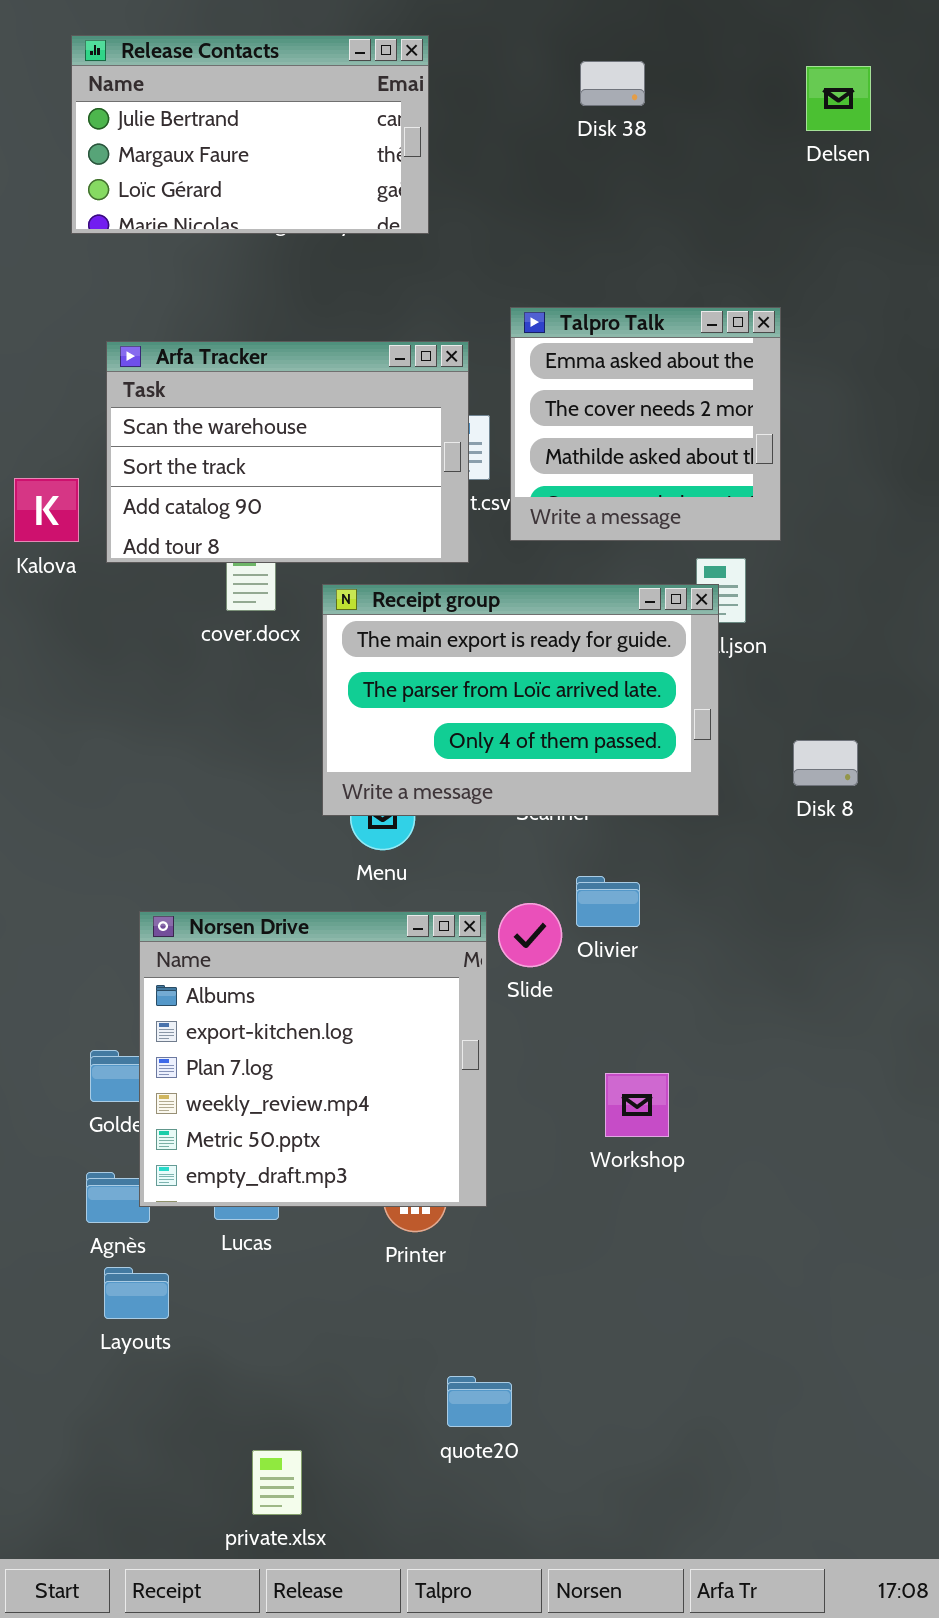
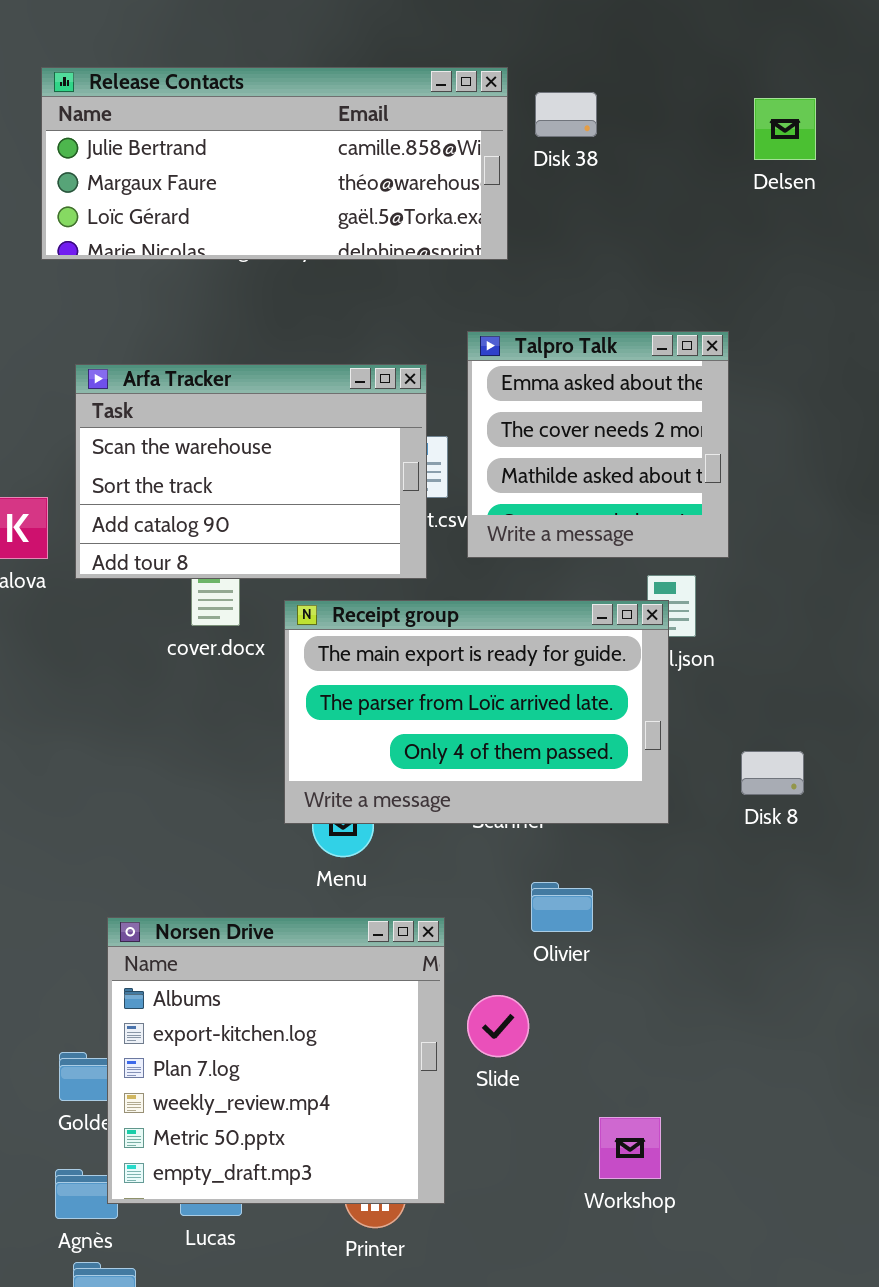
Release Contacts: [71,35,429,234] -> [41,67,508,260], resized
Slide: [498,903,562,967] -> [467,995,529,1057], moved
Workshop: [605,1073,669,1137] -> [599,1117,661,1179], moved

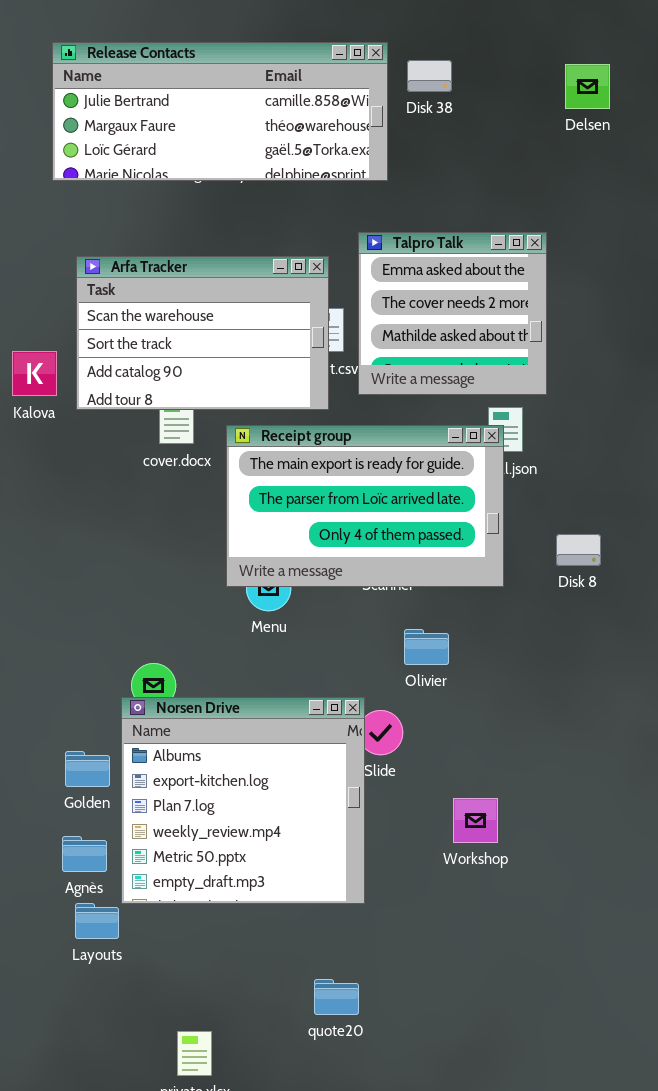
Norsen Drive: [107,917,445,1204] -> [121,697,365,904], moved

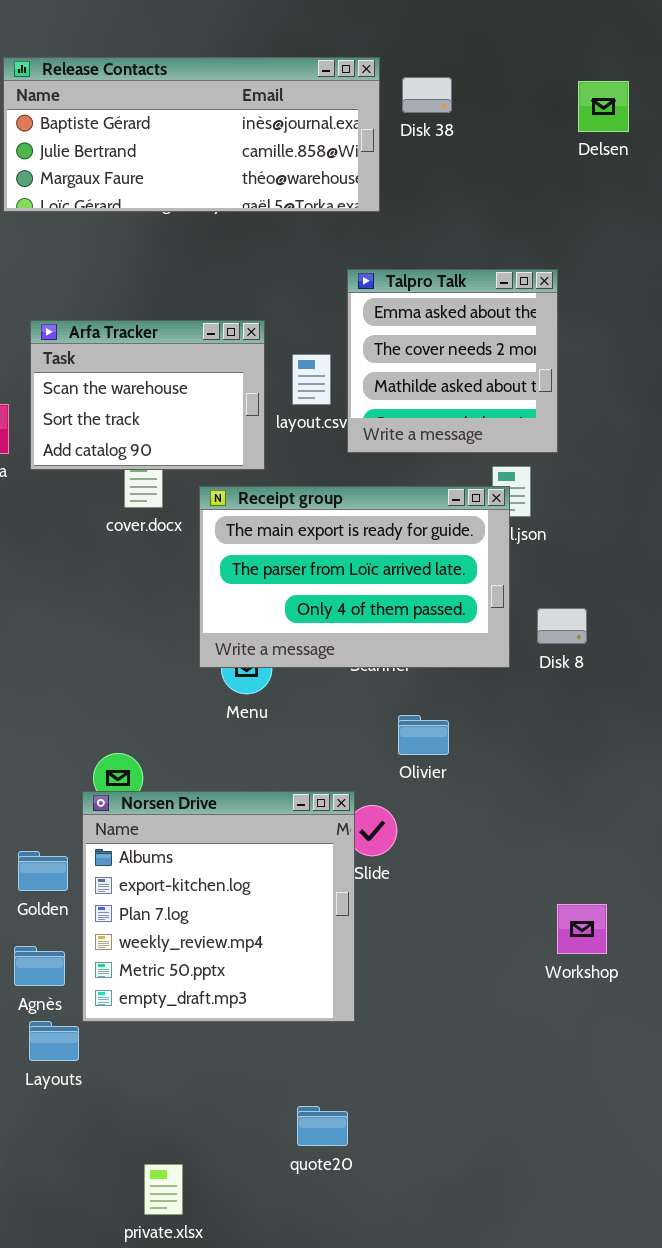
Release Contacts: [52,42,388,181] -> [3,57,380,212], scrolled up 1 row
Arfa Tracker: [76,256,329,410] -> [30,320,265,470], resized
Disk 8: [556,534,601,566] -> [537,608,587,644], moved
Workshop: [453,798,498,843] -> [557,904,607,954], moved

